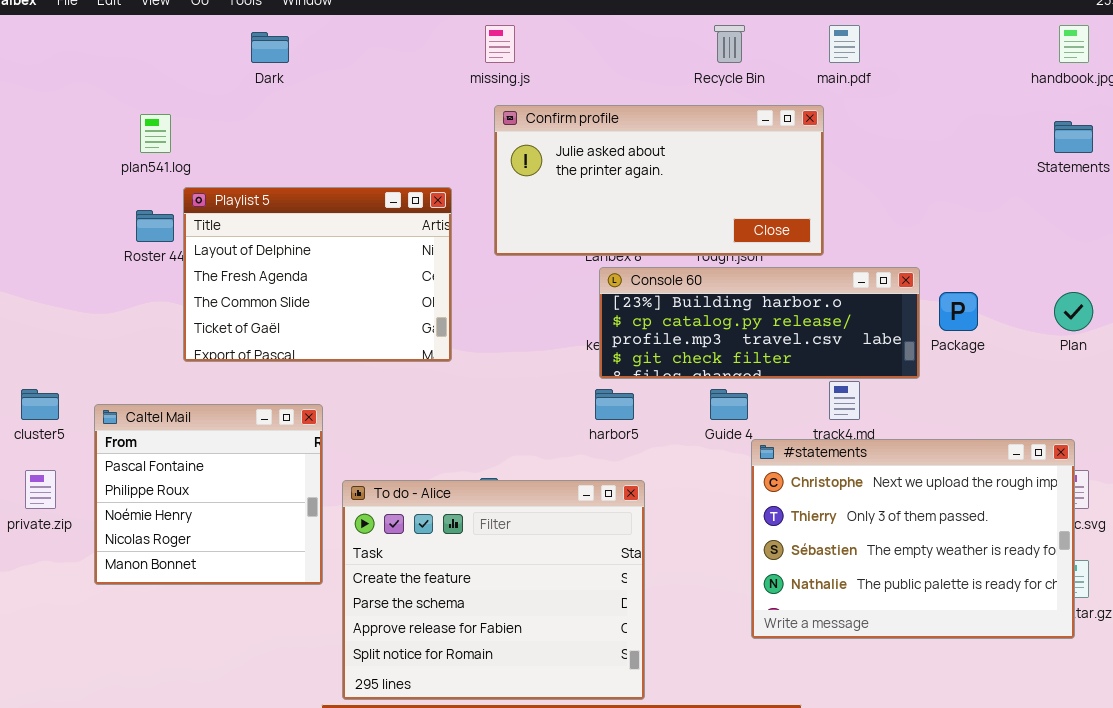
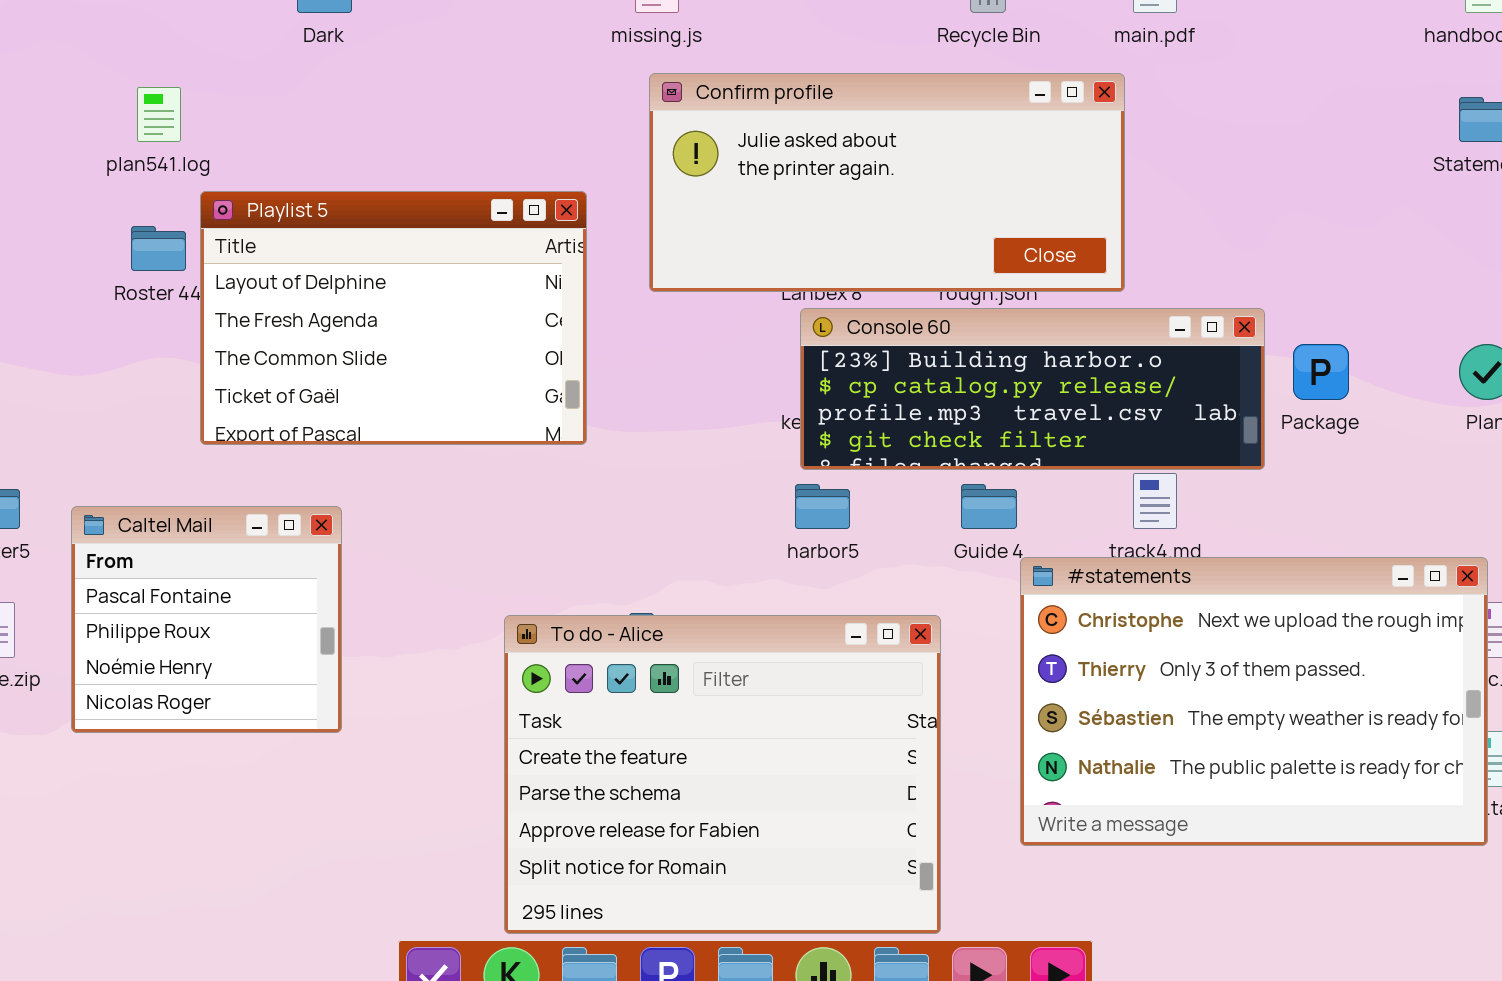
Caltel Mail: [94,404,323,585] -> [71,506,342,733], resized
To do - Alice: [342,480,645,700] -> [504,615,941,934], moved

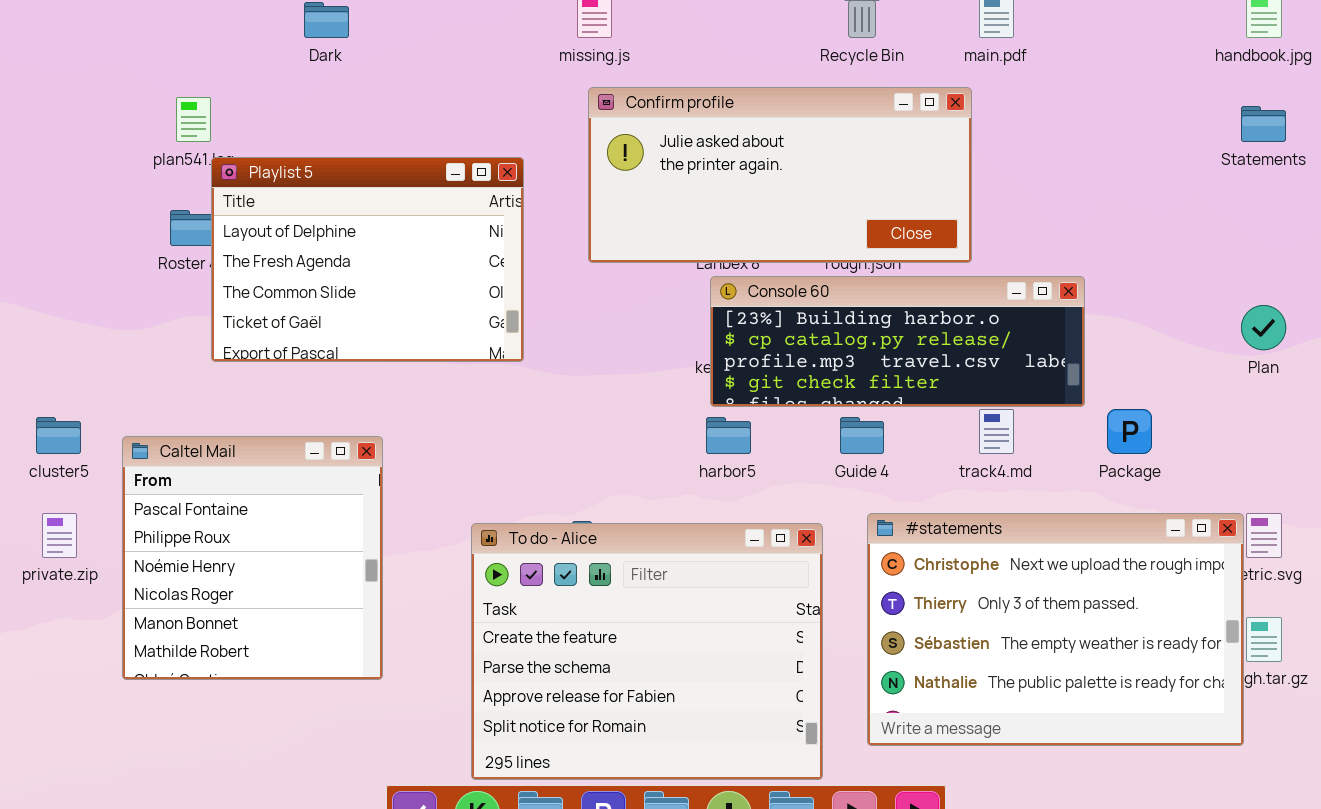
Playlist 5: [200,191,587,445] -> [211,157,524,362], moved
Package: [1293,344,1349,400] -> [1107,409,1152,454], moved
Caltel Mail: [71,506,342,733] -> [122,436,383,680], resized
#statements: [1020,557,1488,846] -> [867,513,1244,746], moved

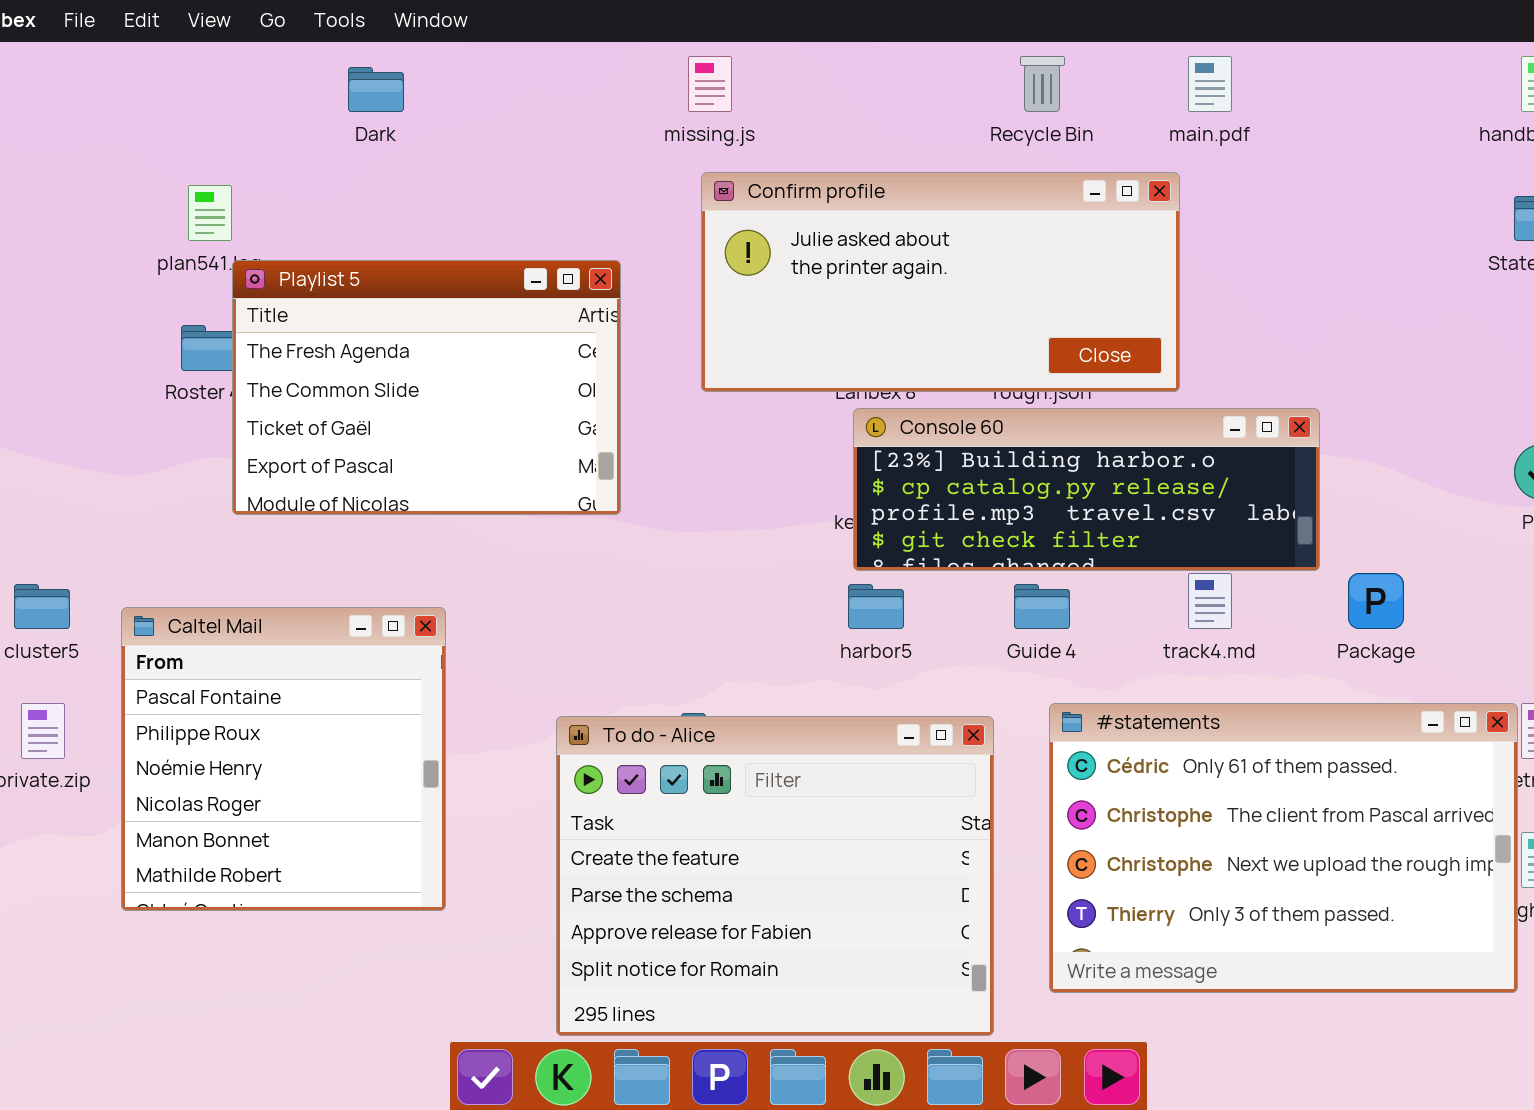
Playlist 5: [211,157,524,362] -> [232,260,621,515], scrolled down 1 row
#statements: [867,513,1244,746] -> [1049,703,1518,993], scrolled up 2 rows

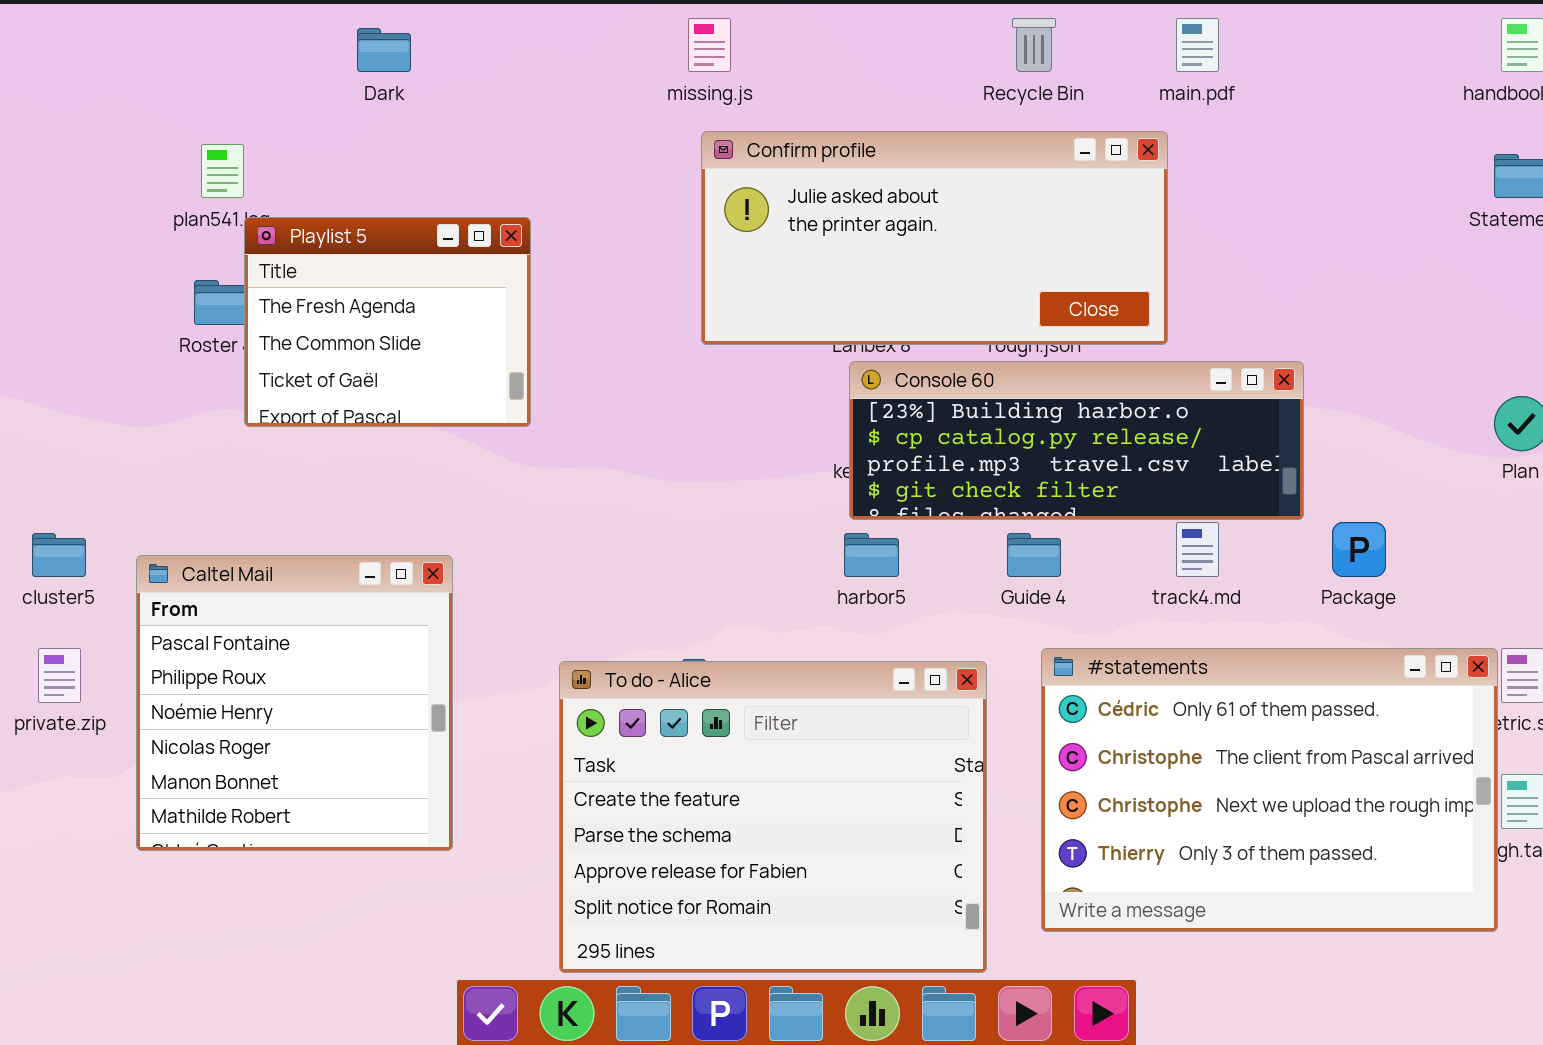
Playlist 5: [232,260,621,515] -> [244,217,531,427], resized

